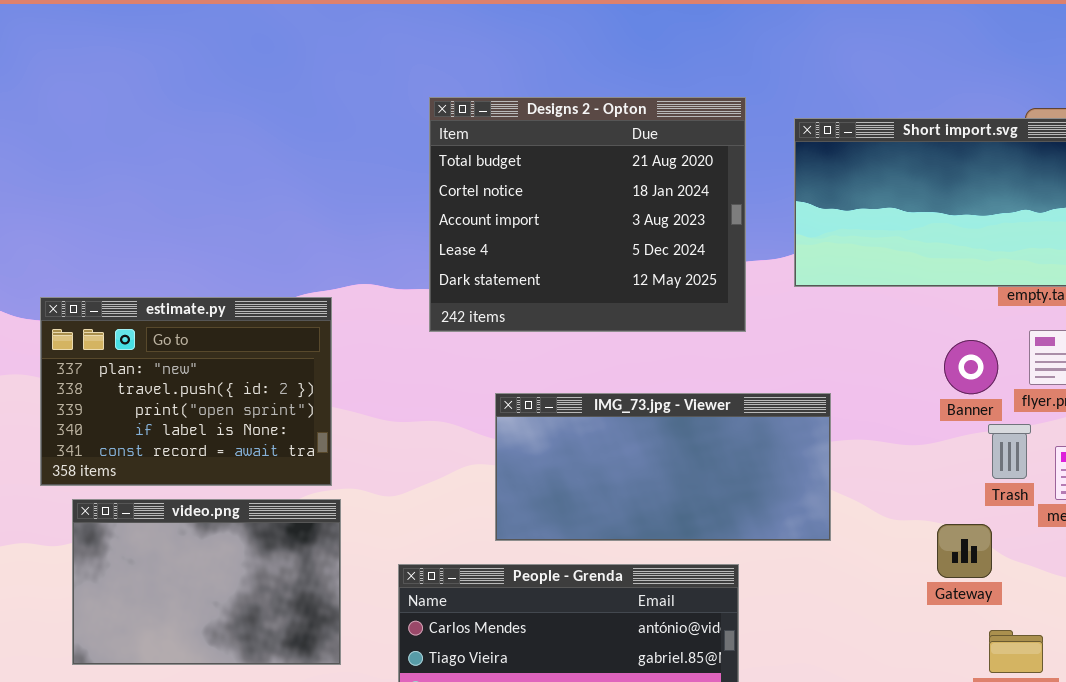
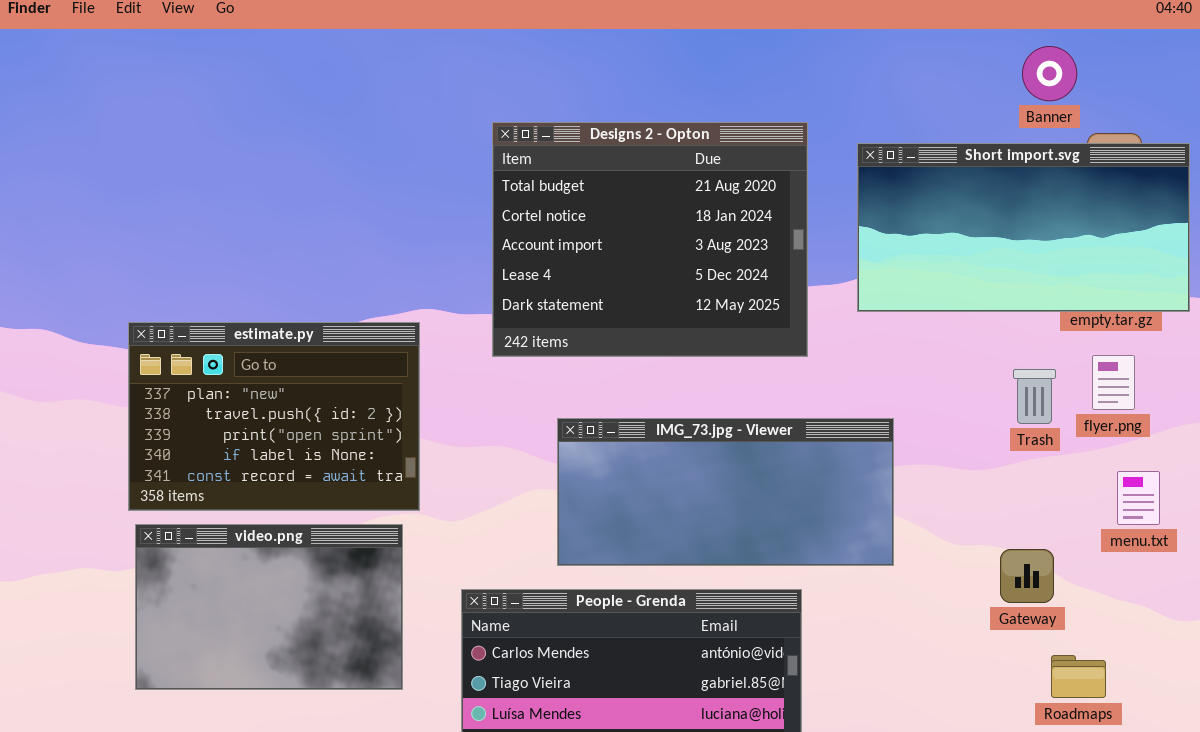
estimate.py: [40,297,332,486] -> [128,322,420,511], moved
Banner: [944,340,998,394] -> [1022,46,1077,101], moved
Trash: [988,424,1031,479] -> [1013,369,1056,424], moved

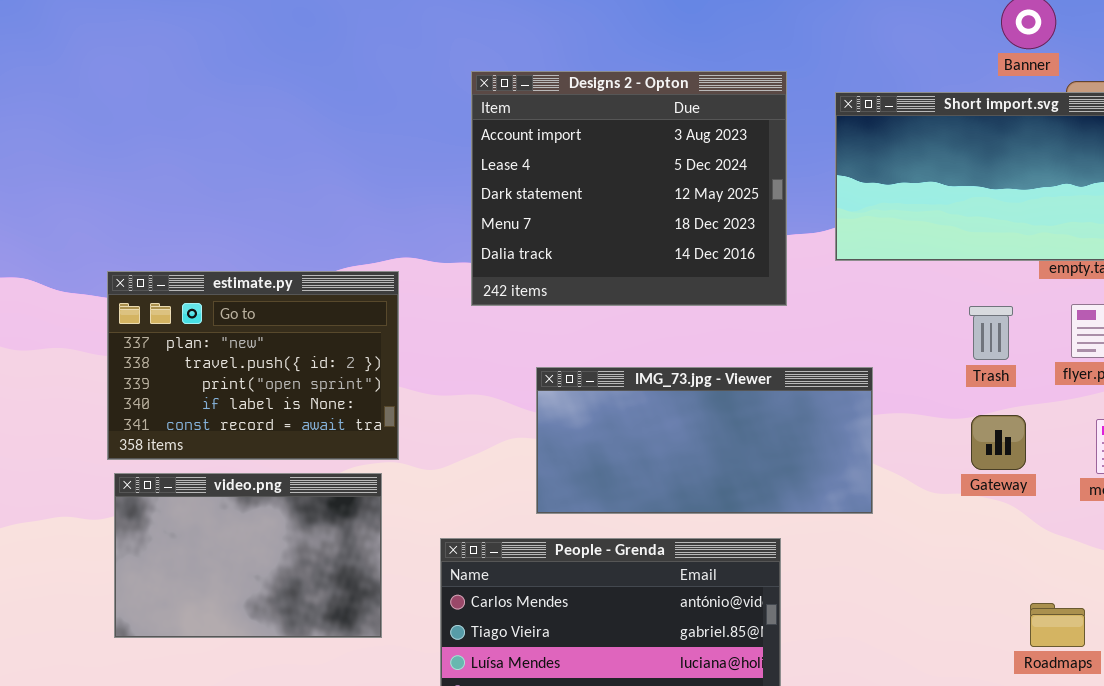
Designs 2 - Opton: [492,122,808,357] -> [471,71,787,306], scrolled down 2 rows
Trash: [1013,369,1056,424] -> [969,306,1013,360], moved
Gateway: [1000,549,1054,603] -> [971,415,1026,470], moved

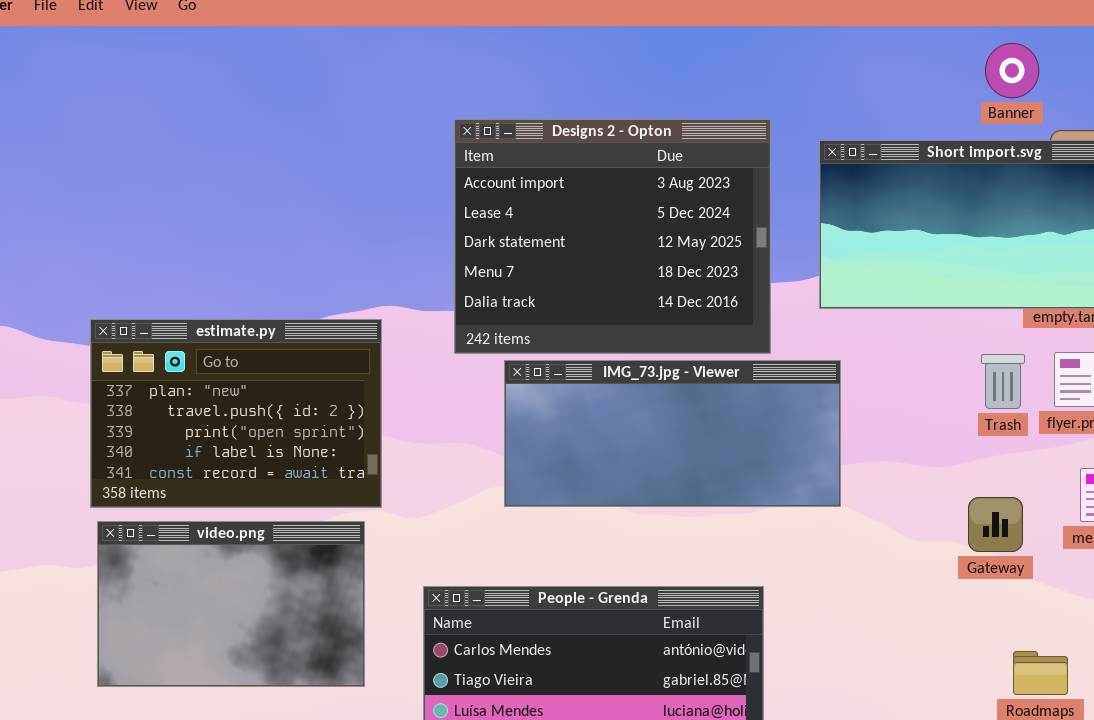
Trash: [969,306,1013,360] -> [981,354,1025,409], moved
IMG_73.jpg - Viewer: [536,367,873,514] -> [504,360,841,507], moved
Gateway: [971,415,1026,470] -> [968,497,1023,552], moved

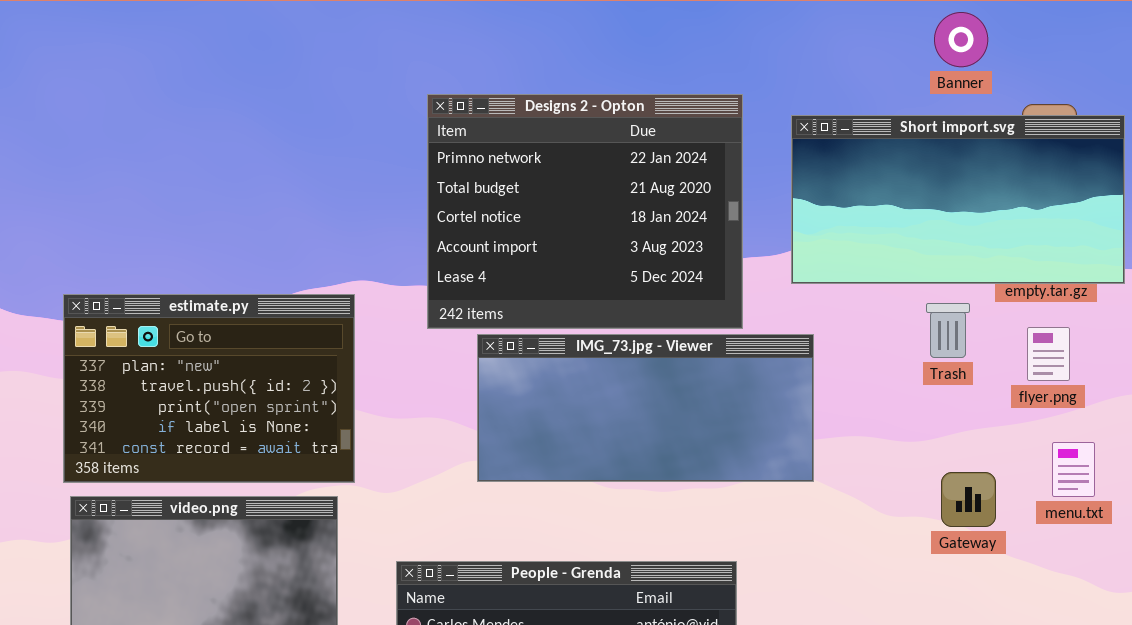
Banner: [985,43,1039,98] -> [934,12,988,67], moved
Designs 2 - Opton: [454,119,771,354] -> [427,94,743,329], scrolled up 3 rows
Trash: [981,354,1025,409] -> [926,303,970,358], moved

